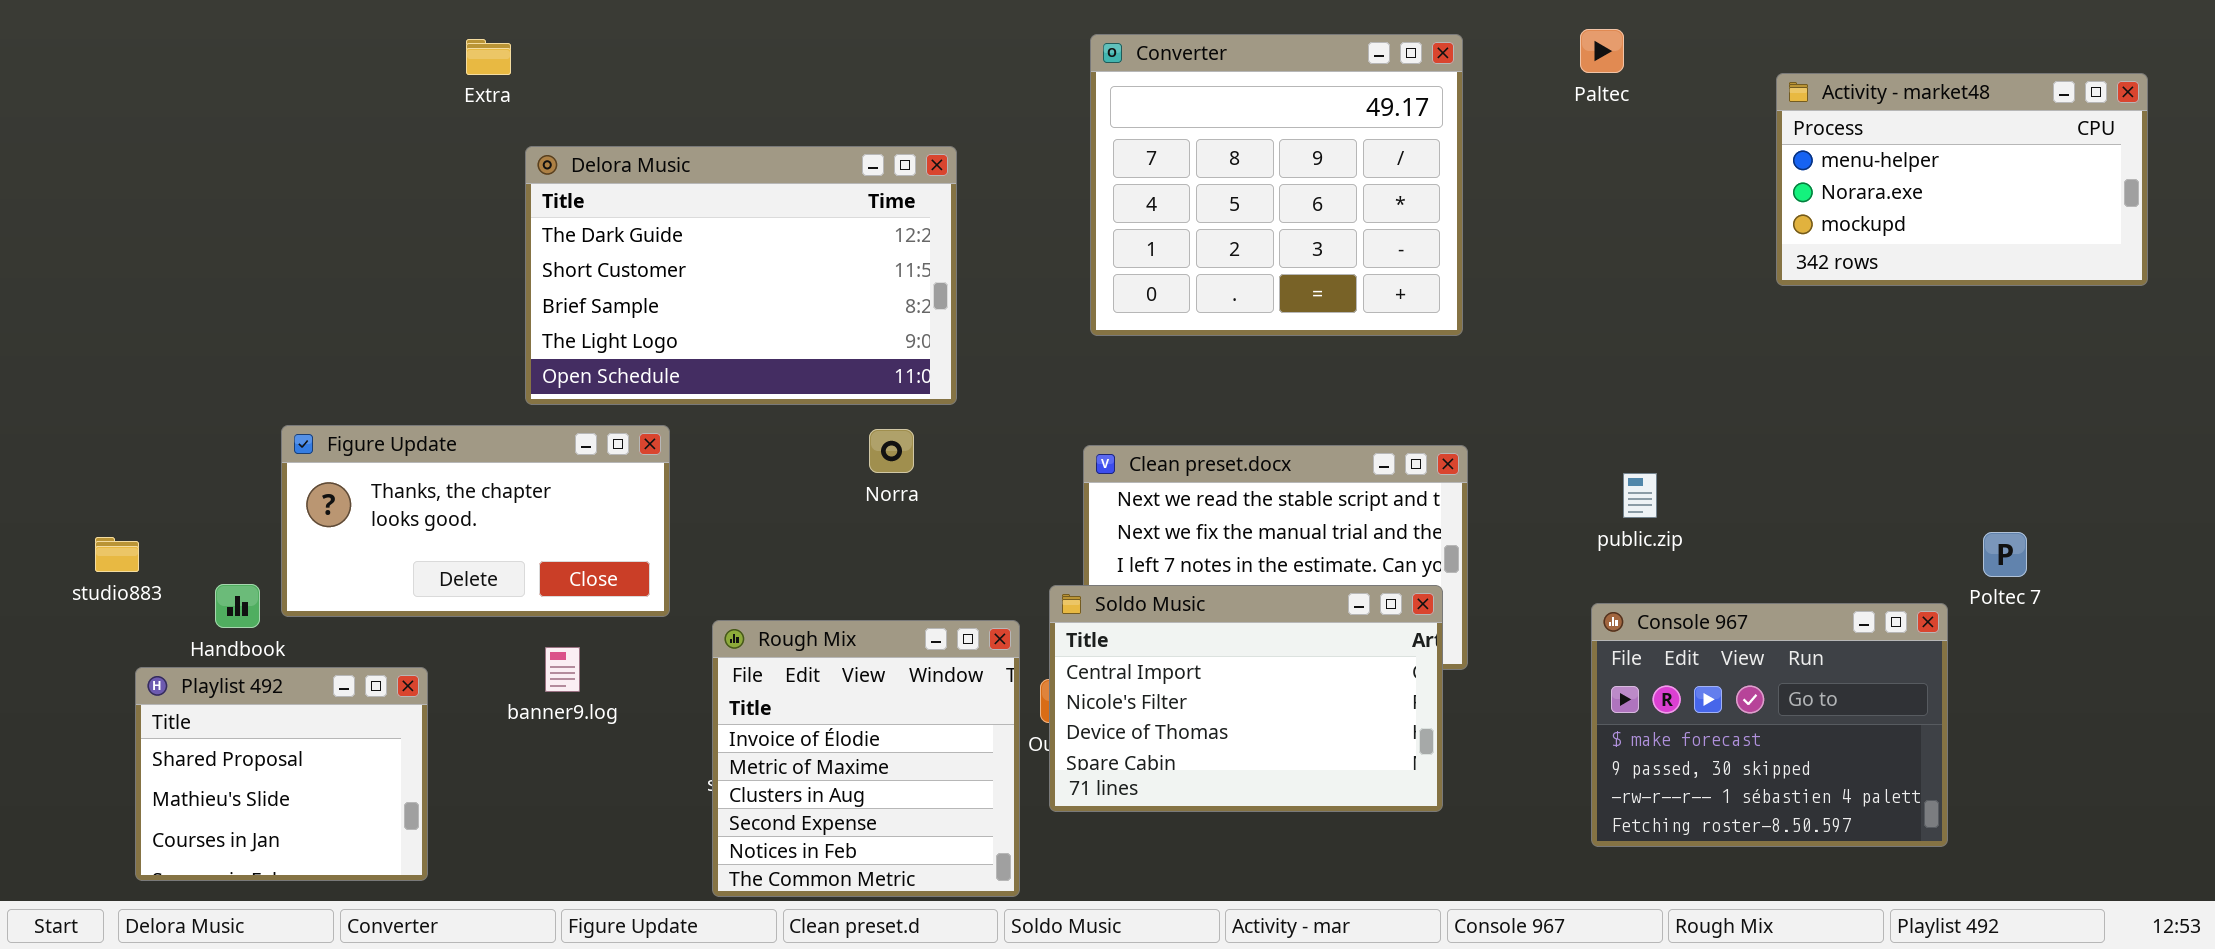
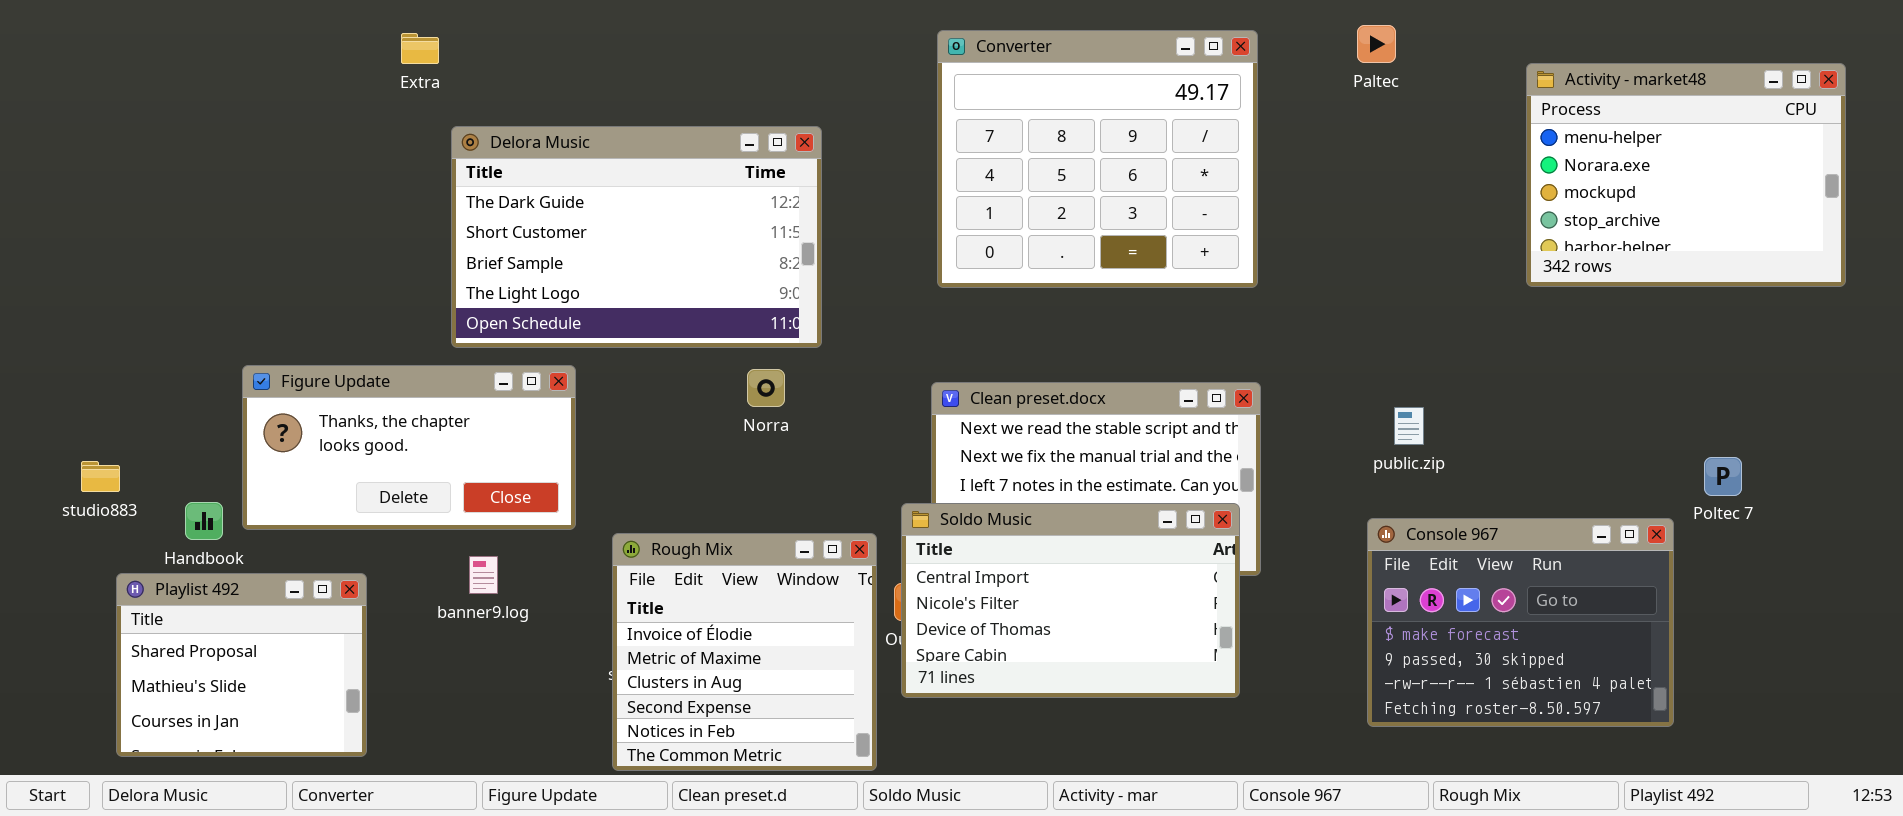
Activity - market48: [1776,73,2148,286] -> [1526,63,1846,287], resized

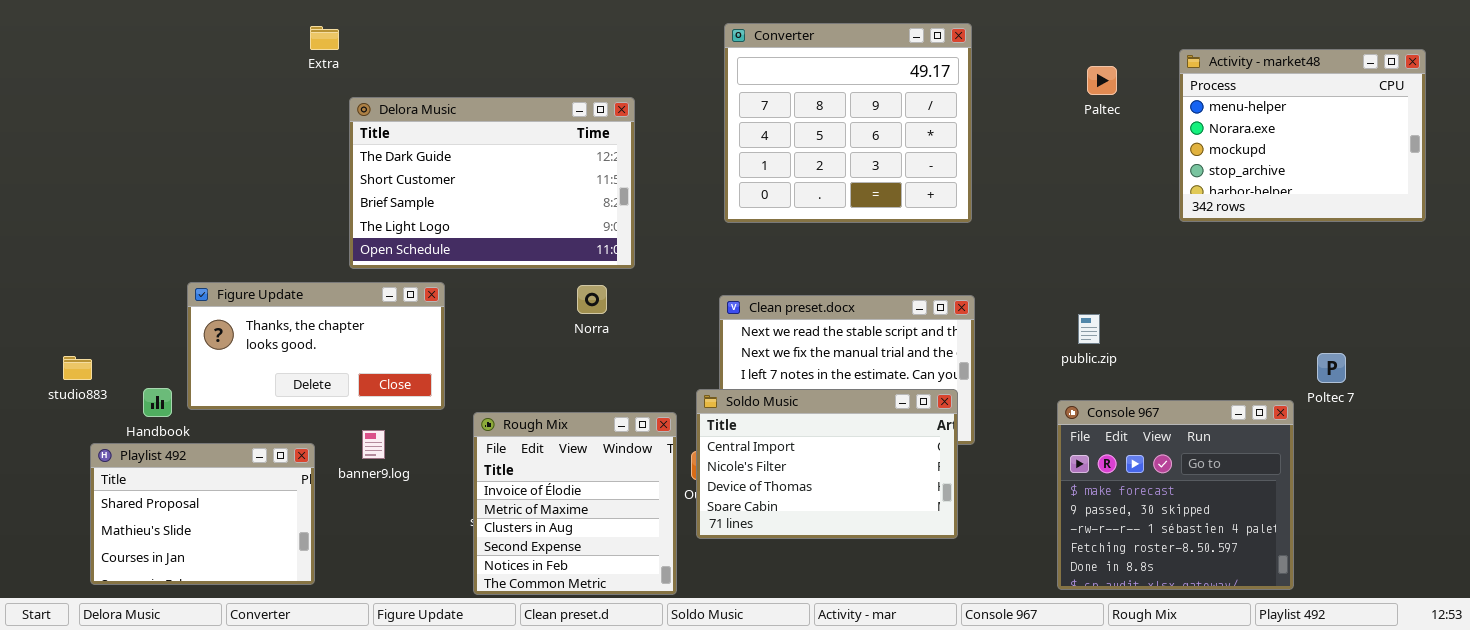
Paltec: [1357,25,1396,63] -> [1087,66,1117,95], moved
Console 967: [1367,518,1674,727] -> [1057,400,1294,590], resized
Playlist 492: [116,573,367,757] -> [90,443,315,585], resized

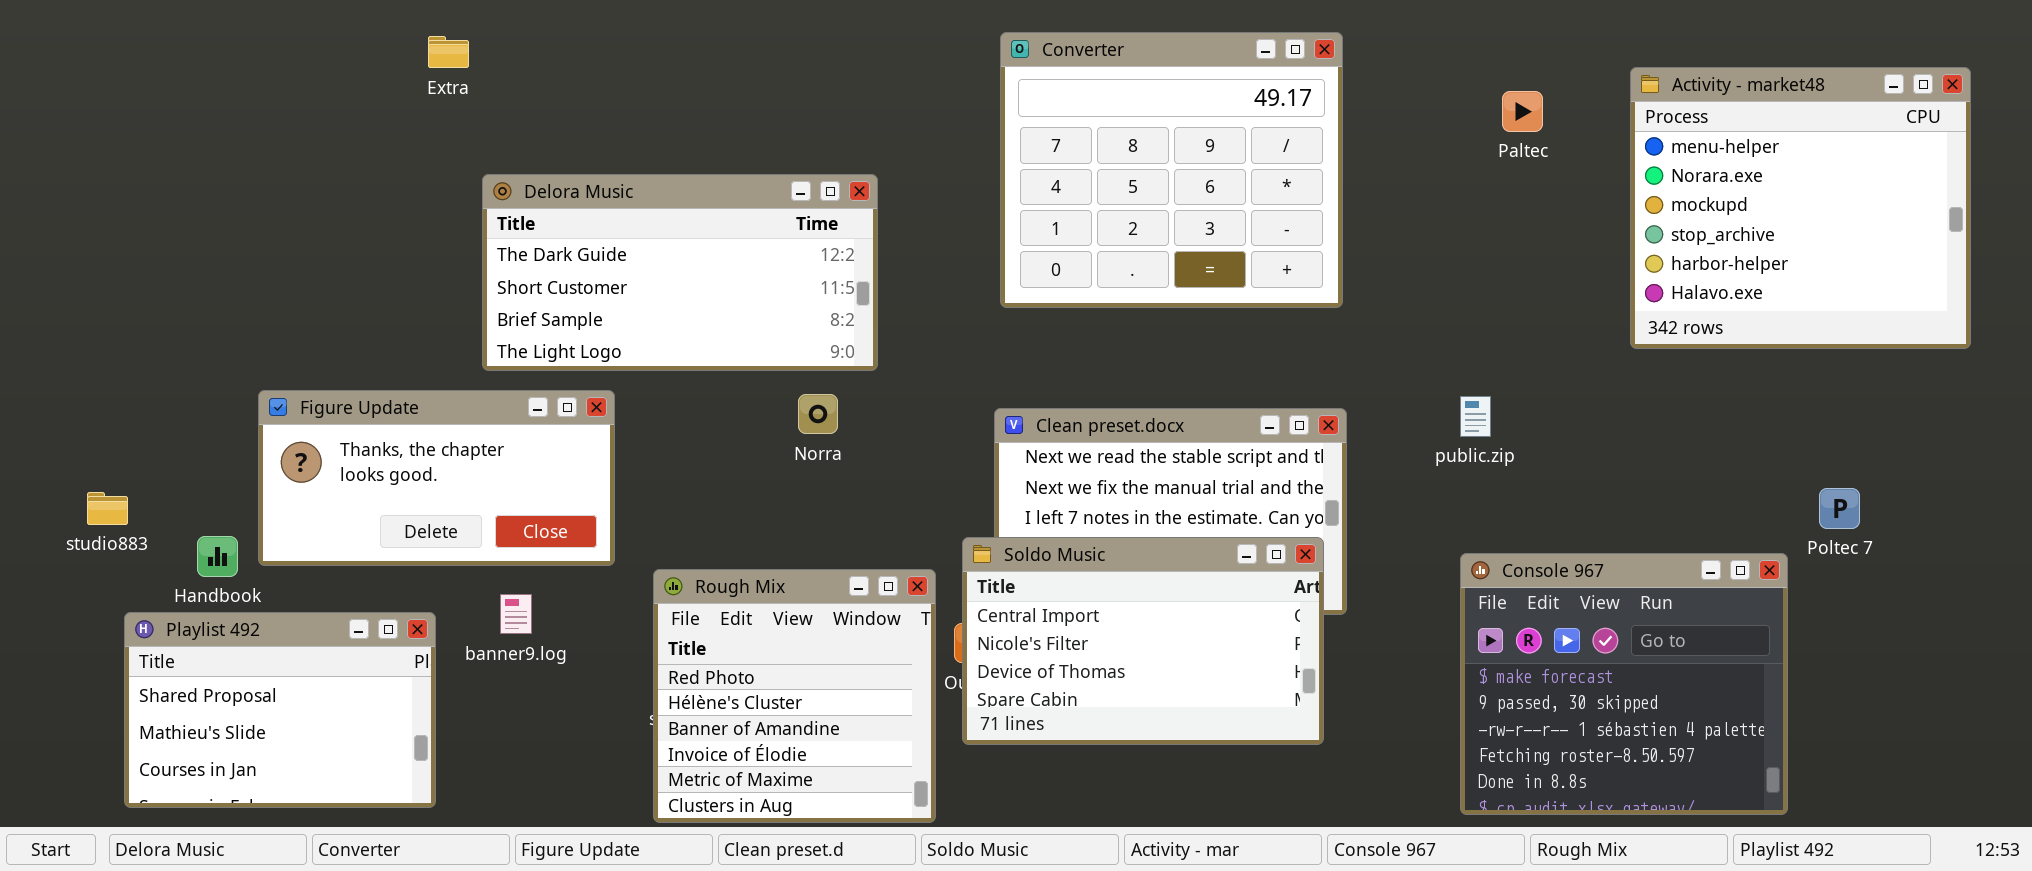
Activity - market48: [1179,49,1426,222] -> [1630,67,1971,349], resized
Delora Music: [349,97,635,269] -> [482,174,878,371], resized
public.zip: [1078,314,1100,344] -> [1460,396,1491,437], moved
Rough Mix: [473,412,677,595] -> [653,569,936,823], scrolled up 3 rows

